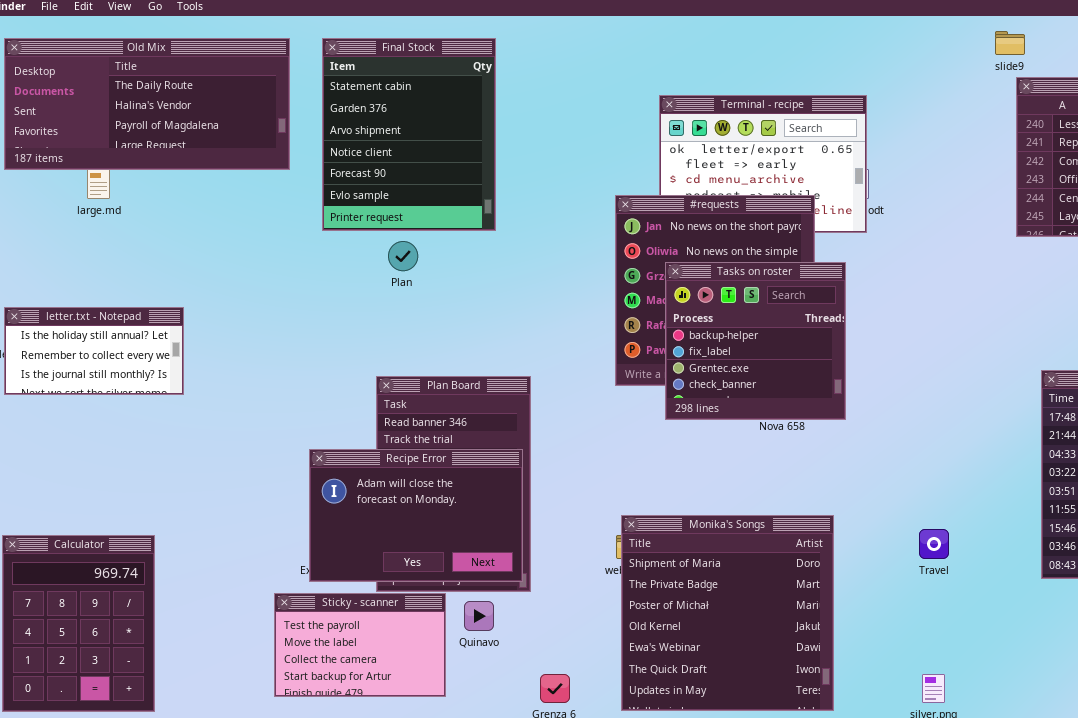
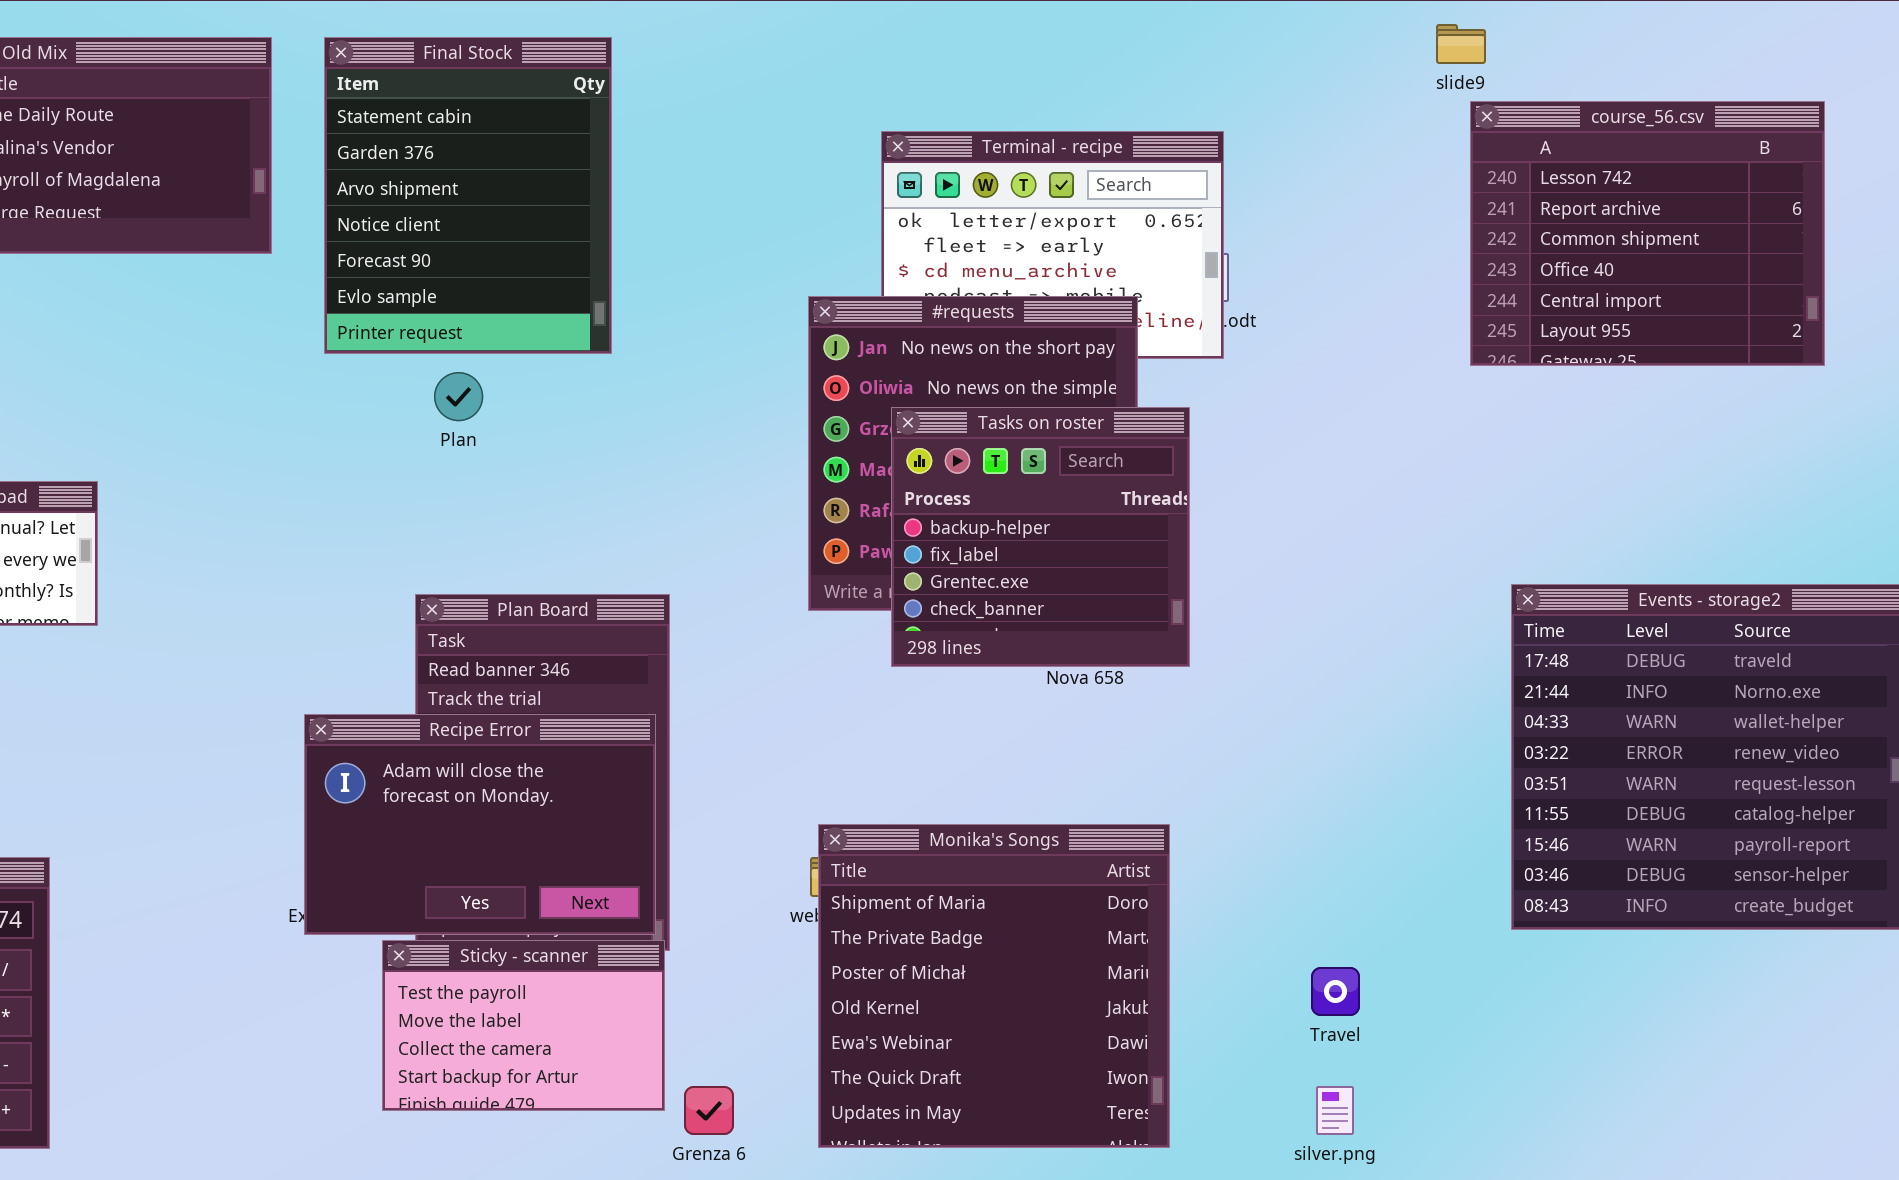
Travel: [919,529,949,559] -> [1311,967,1360,1016], moved
Sticky - scanner: [274,593,446,697] -> [382,940,665,1111], moved

